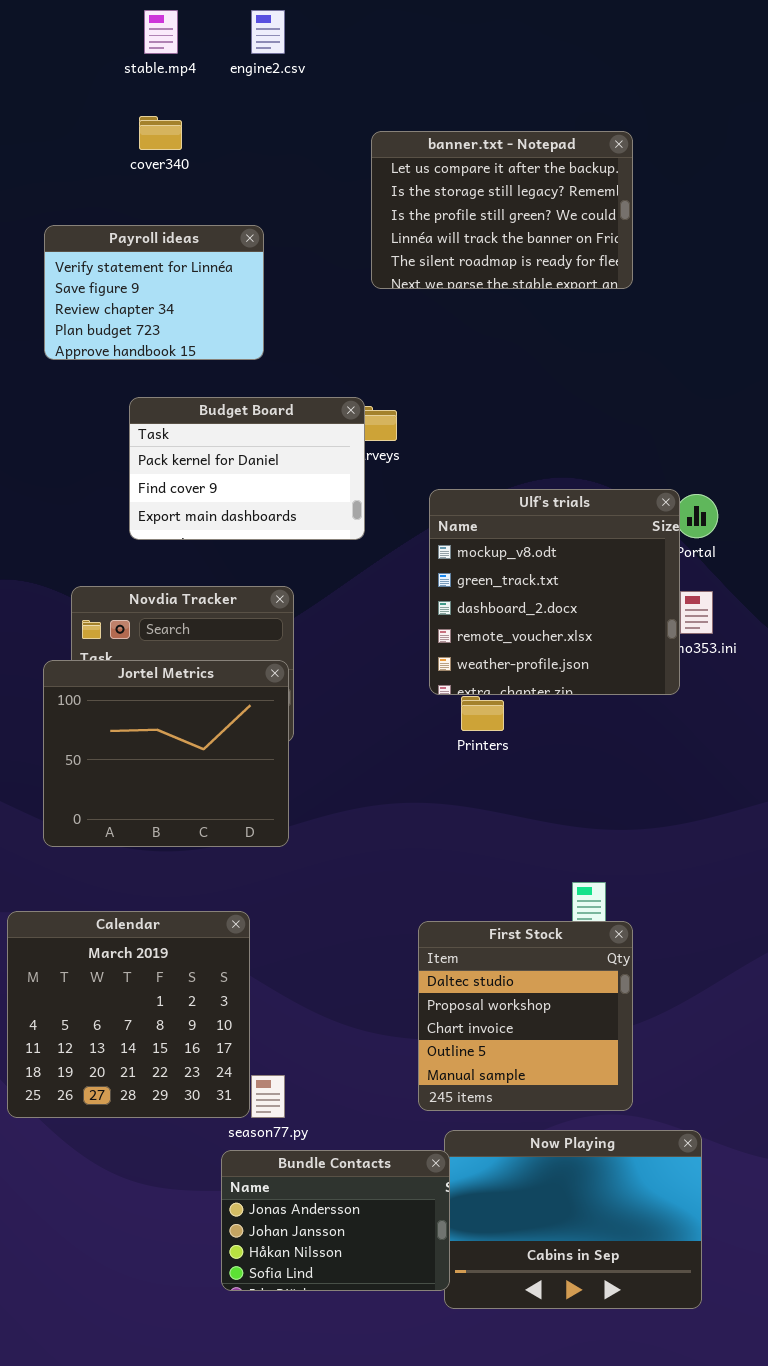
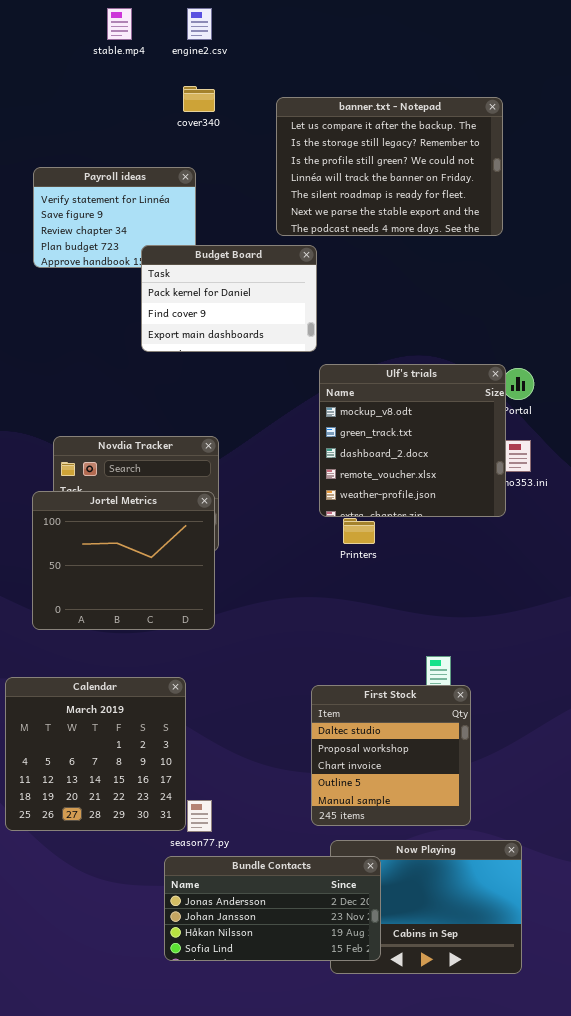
cover340: [139,116,182,150] -> [183,86,215,112], moved
banner.txt - Notepad: [371,131,633,289] -> [276,97,503,236], resized
Budget Board: [129,397,365,540] -> [141,245,317,352], moved
Bundle Contacts: [221,1150,450,1291] -> [164,856,381,961], resized

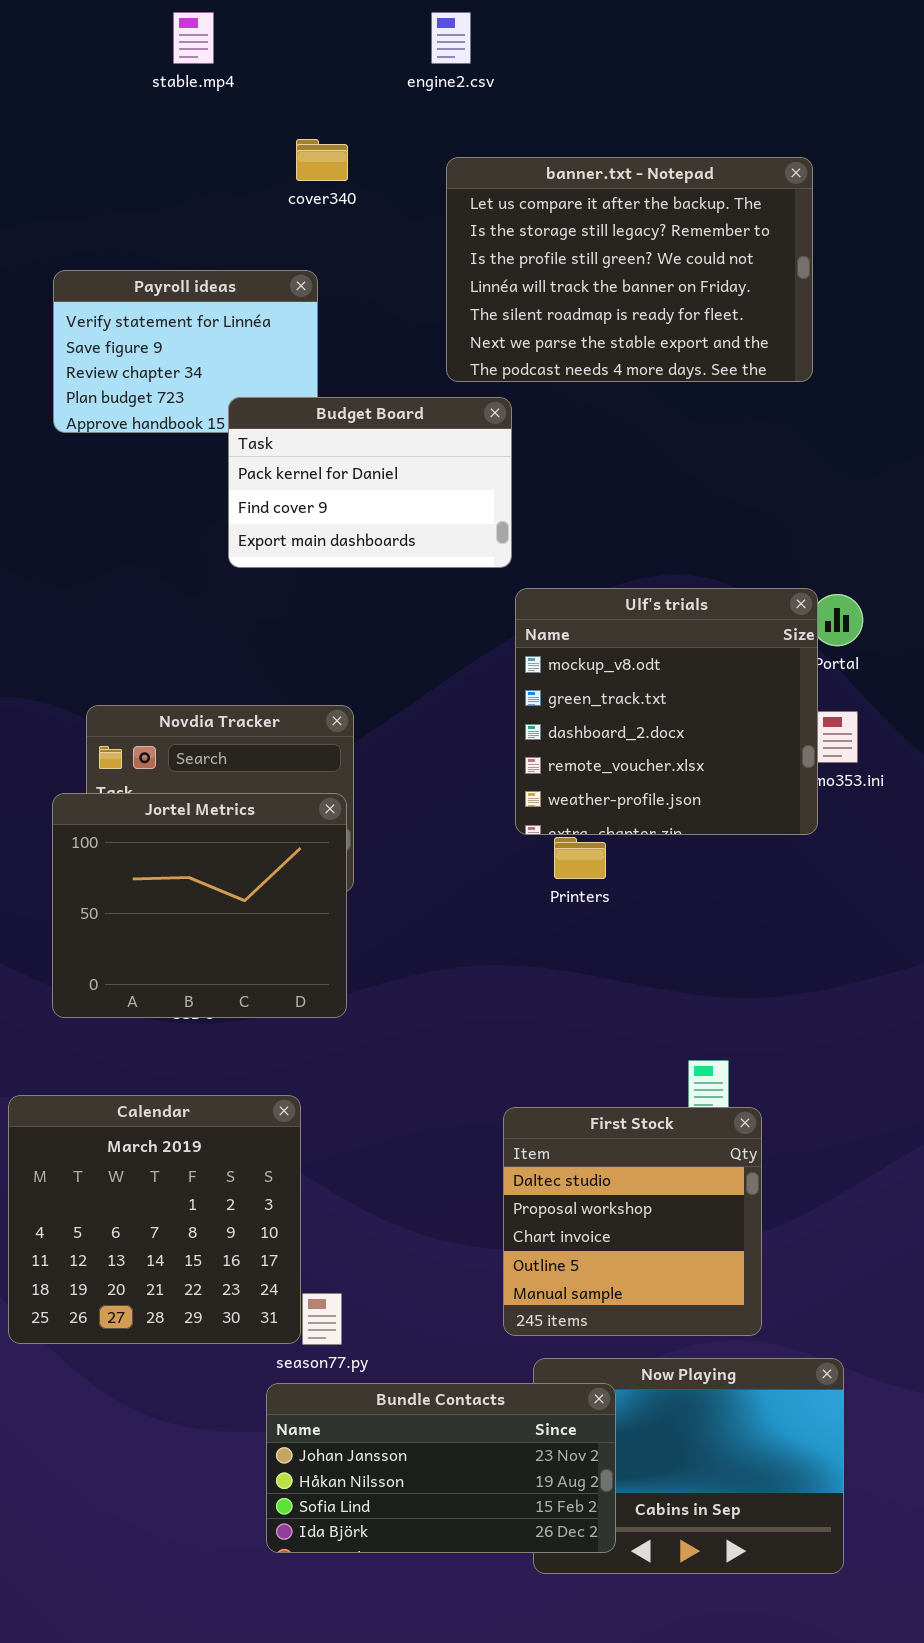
engine2.csv: [187,8,212,40] -> [431,12,471,64], moved
Bundle Contacts: [164,856,381,961] -> [266,1383,616,1553], scrolled down 1 row

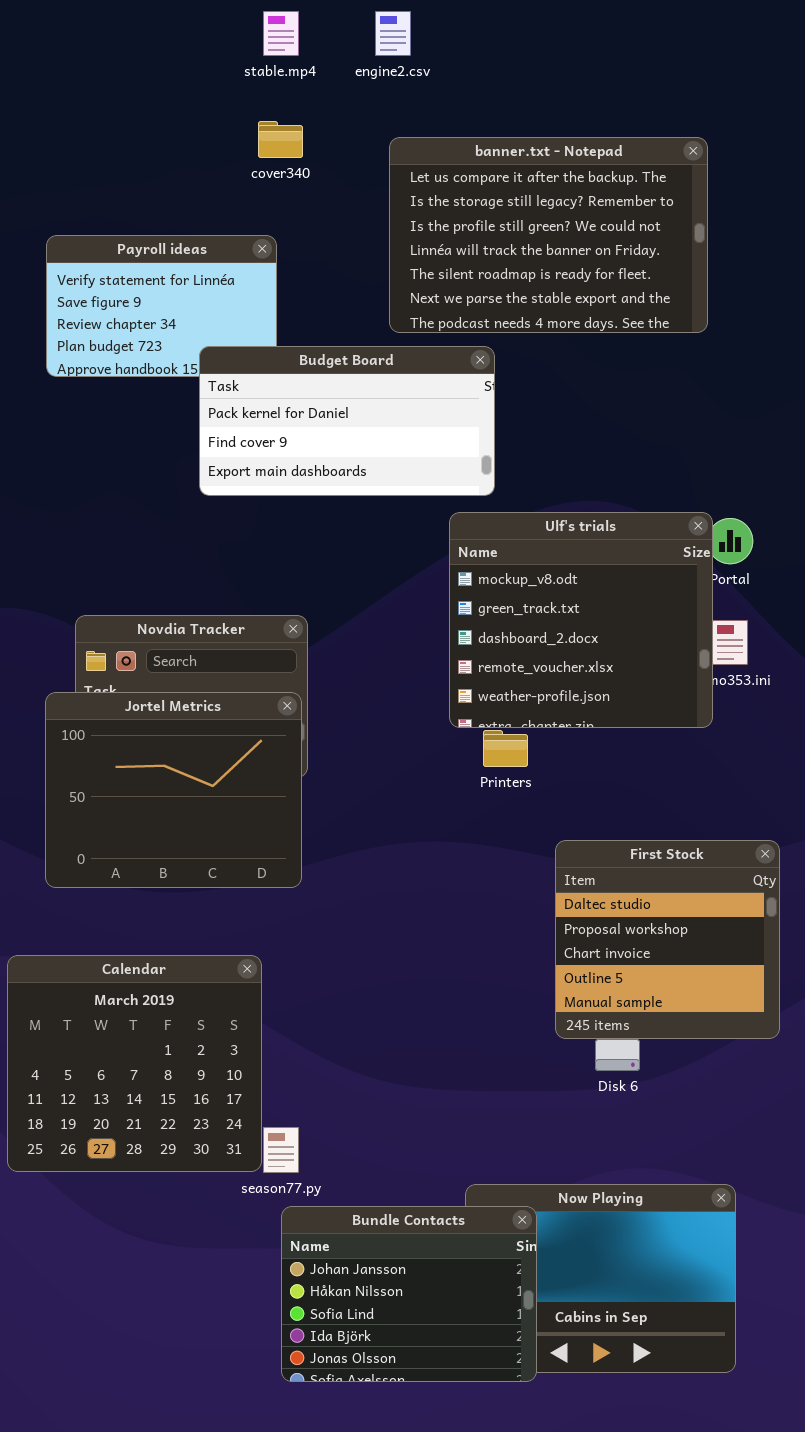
stable.mp4: [173,12,214,64] -> [263,11,299,56], moved
Budget Board: [228,397,512,568] -> [199,346,495,496], resized
First Stock: [503,1107,762,1336] -> [555,840,780,1039], moved
Bundle Contacts: [266,1383,616,1553] -> [281,1206,537,1382], resized

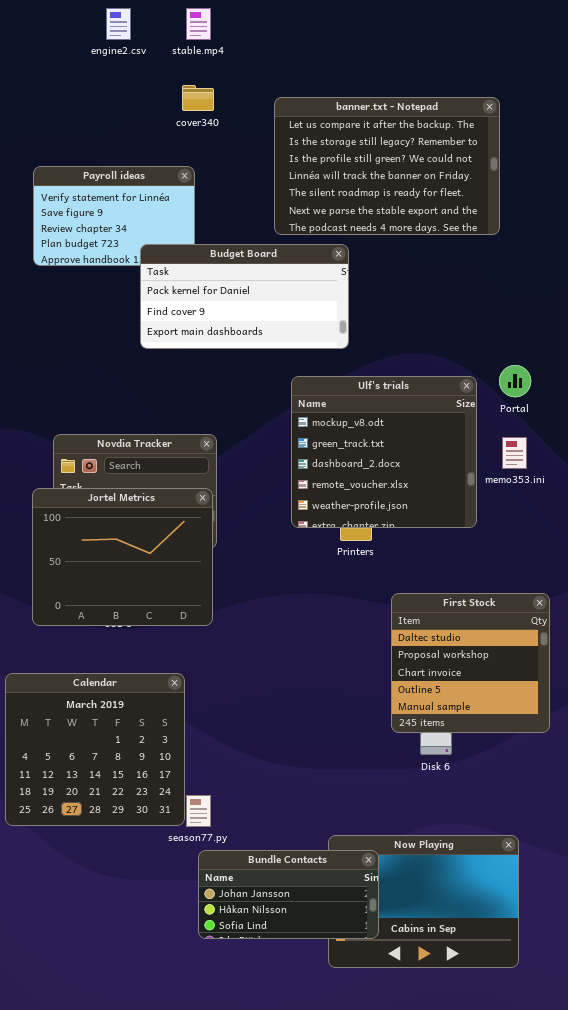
engine2.csv: [375,11,411,56] -> [106,8,131,40], moved
Ulf's trials: [449,512,713,728] -> [291,376,477,528], moved
Bundle Contacts: [281,1206,537,1382] -> [198,850,379,939], resized

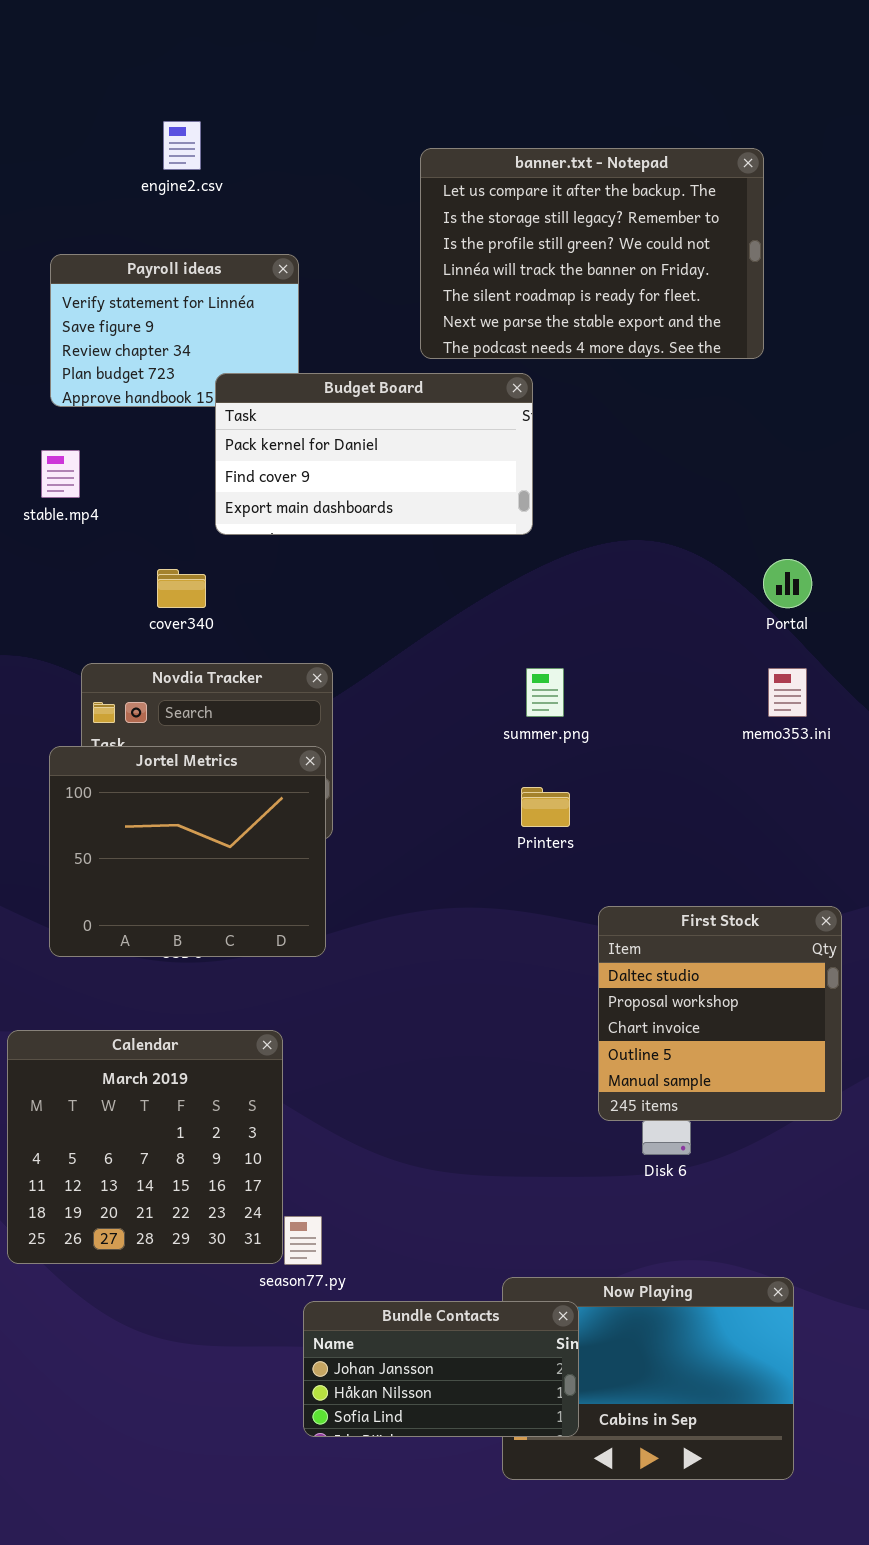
engine2.csv: [106,8,131,40] -> [163,121,201,170], moved
stable.mp4: [186,8,211,40] -> [41,450,80,498], moved
cover340: [182,85,214,111] -> [157,569,206,608], moved
Ulf's trials: [291,376,477,528] -> none, closed

